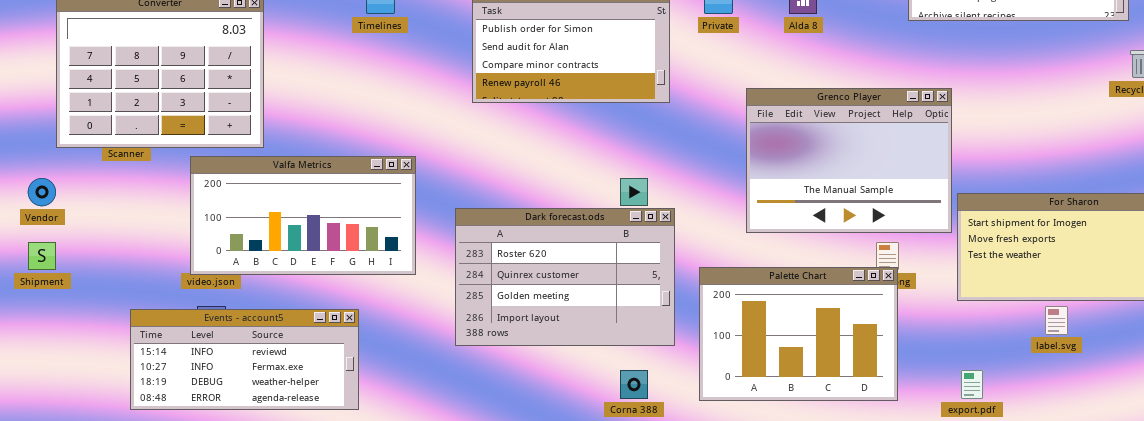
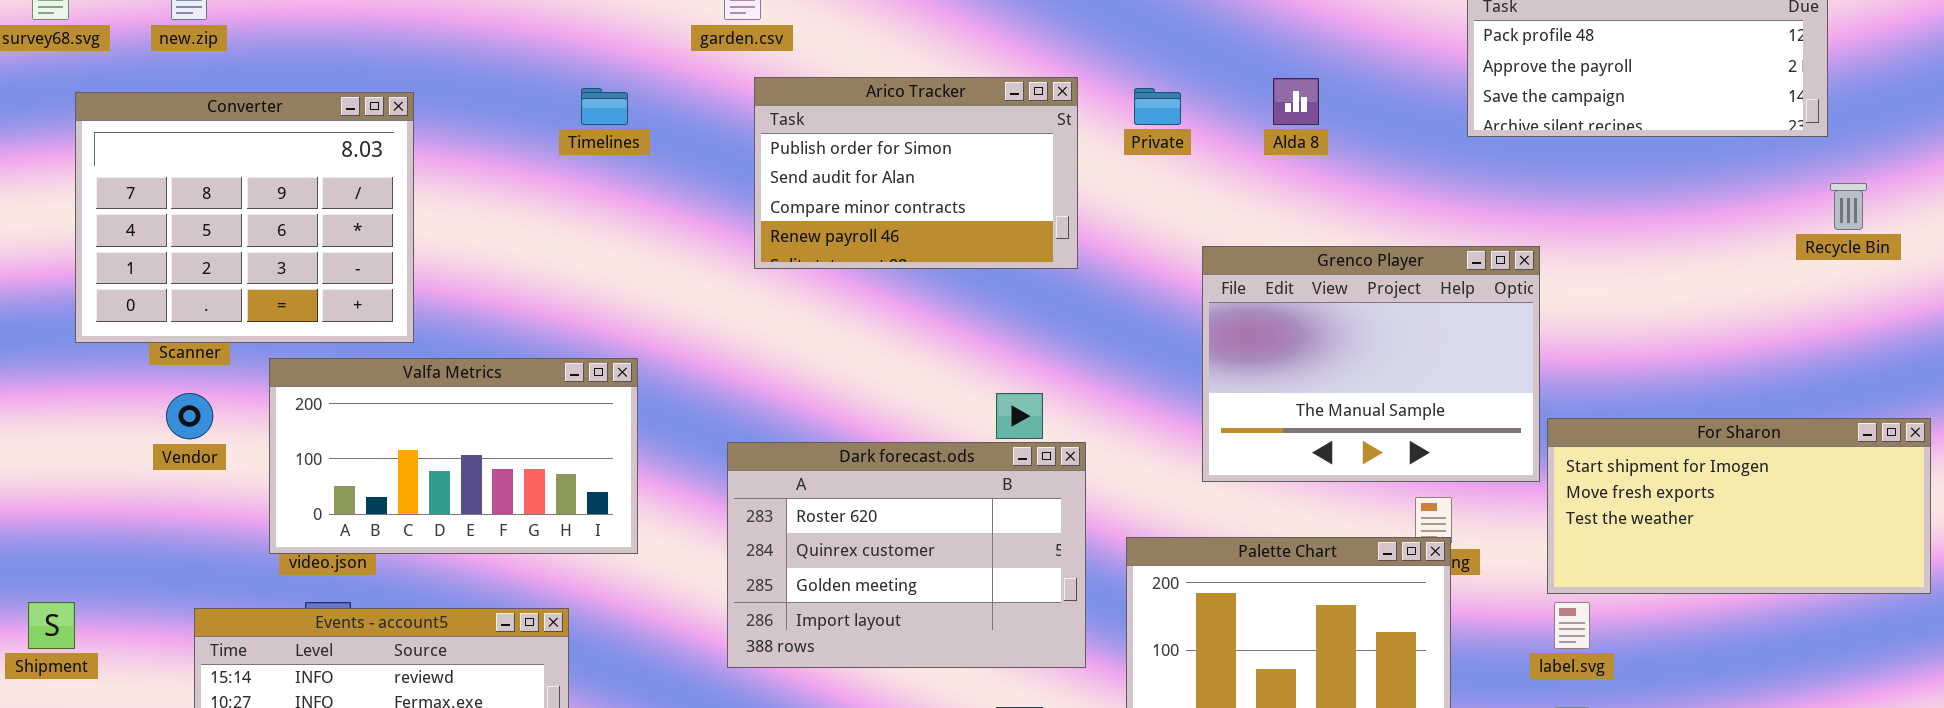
Valfa Metrics: [190,156,416,275] -> [269,358,638,554], moved
Vendor: [28,178,56,206] -> [166,393,213,439], moved
Shipment: [28,242,56,270] -> [28,602,75,649], moved
label.svg: [1045,306,1068,335] -> [1554,602,1590,649], moved

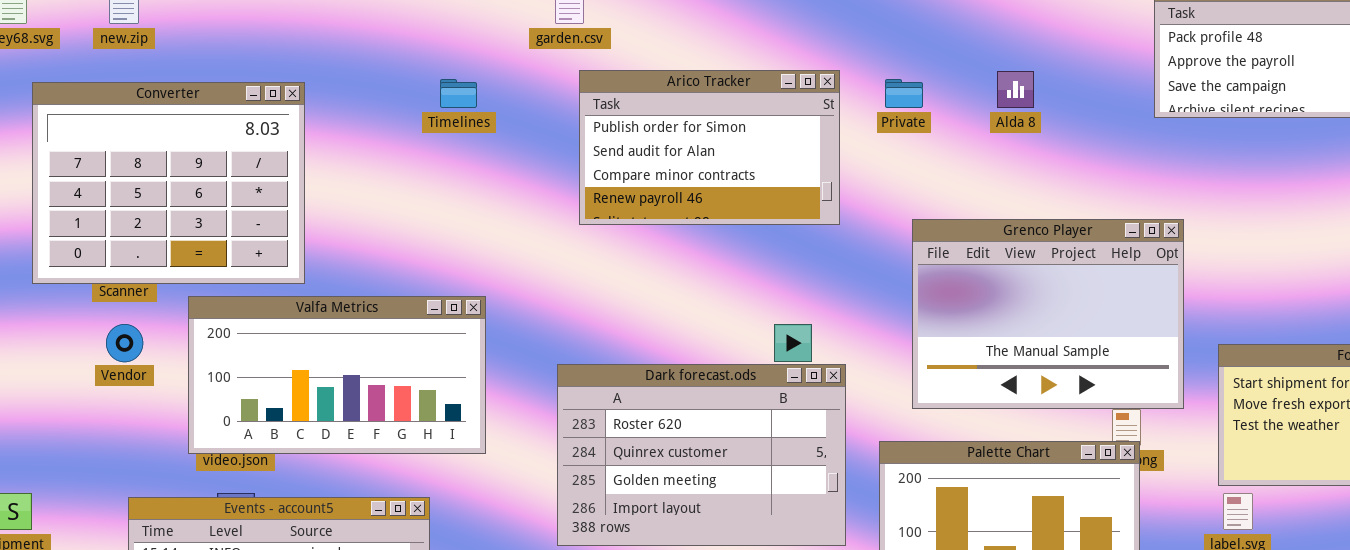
Grenco Player: [1202,246,1540,482] -> [912,219,1184,409], moved

